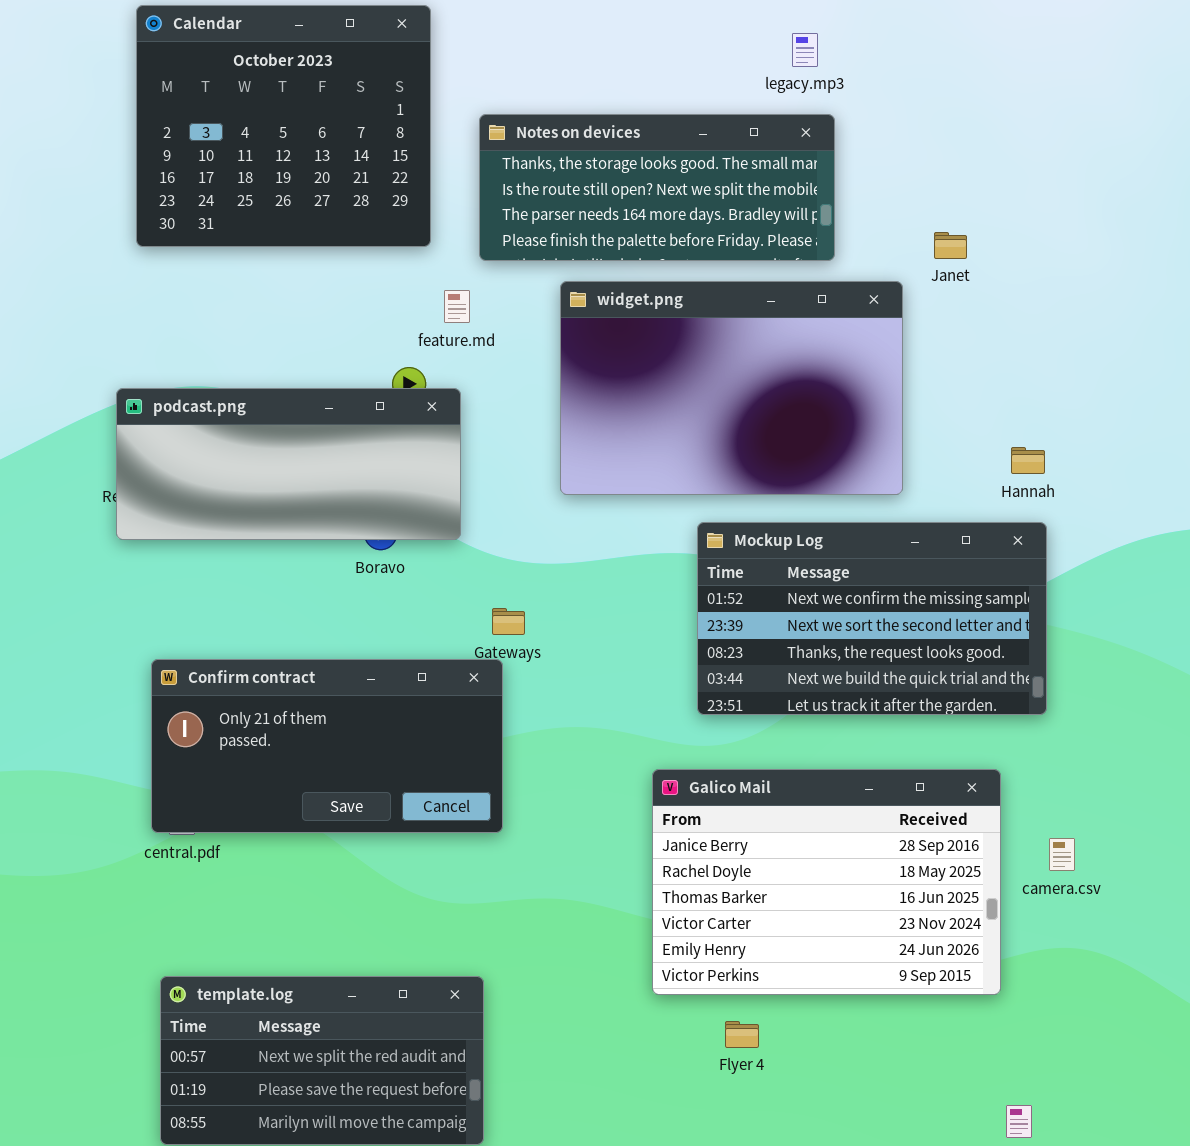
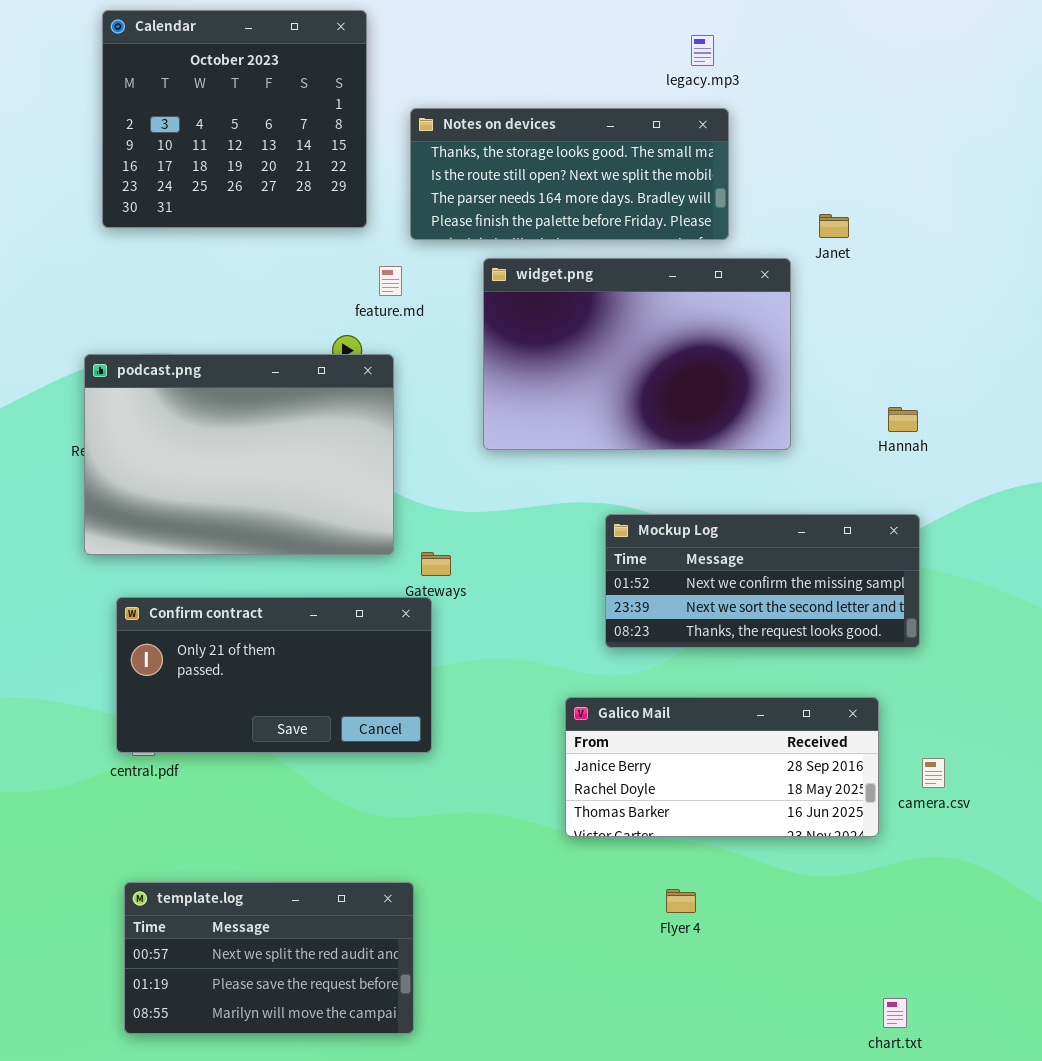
podcast.png: [116,388,461,540] -> [84,354,394,555], resized
Mockup Log: [697,522,1047,715] -> [605,514,920,648], resized
Galico Mail: [652,769,1001,995] -> [565,697,879,837], resized
Flyer 4: [725,1021,759,1048] -> [666,889,696,913], moved

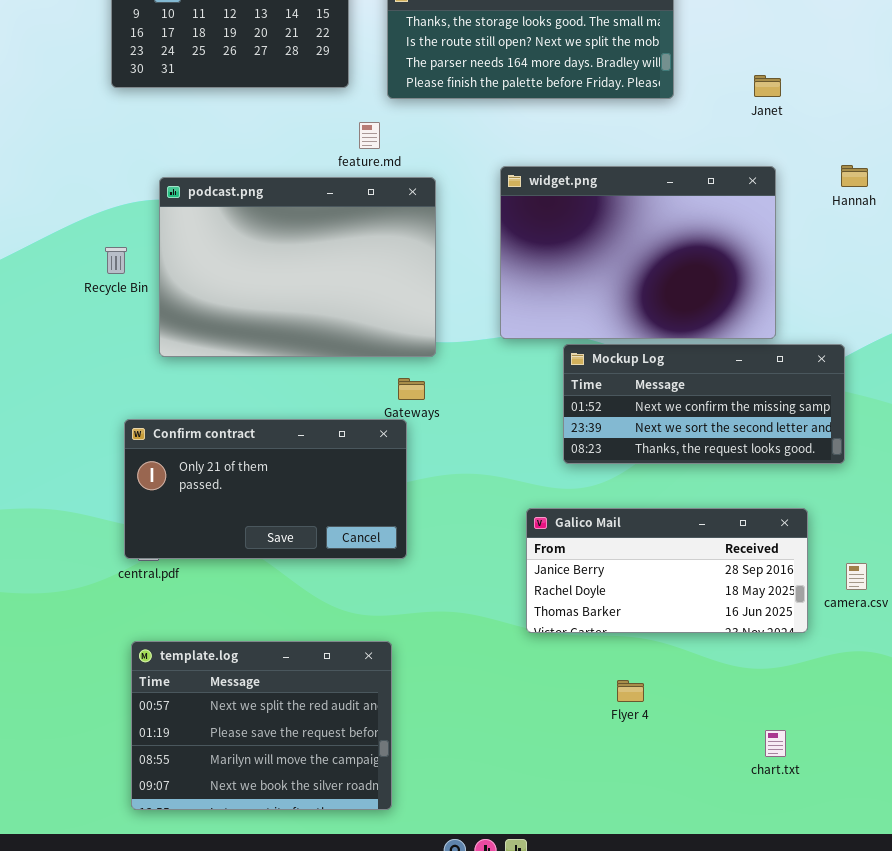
widget.png: [483,258,791,450] -> [500,166,776,339], moved
podcast.png: [84,354,394,555] -> [159,177,436,357], moved
Hannah: [888,407,918,432] -> [841,165,868,187], moved
template.log: [124,882,414,1034] -> [131,641,392,810], resized
chart.txt: [883,998,907,1028] -> [765,730,786,757], moved

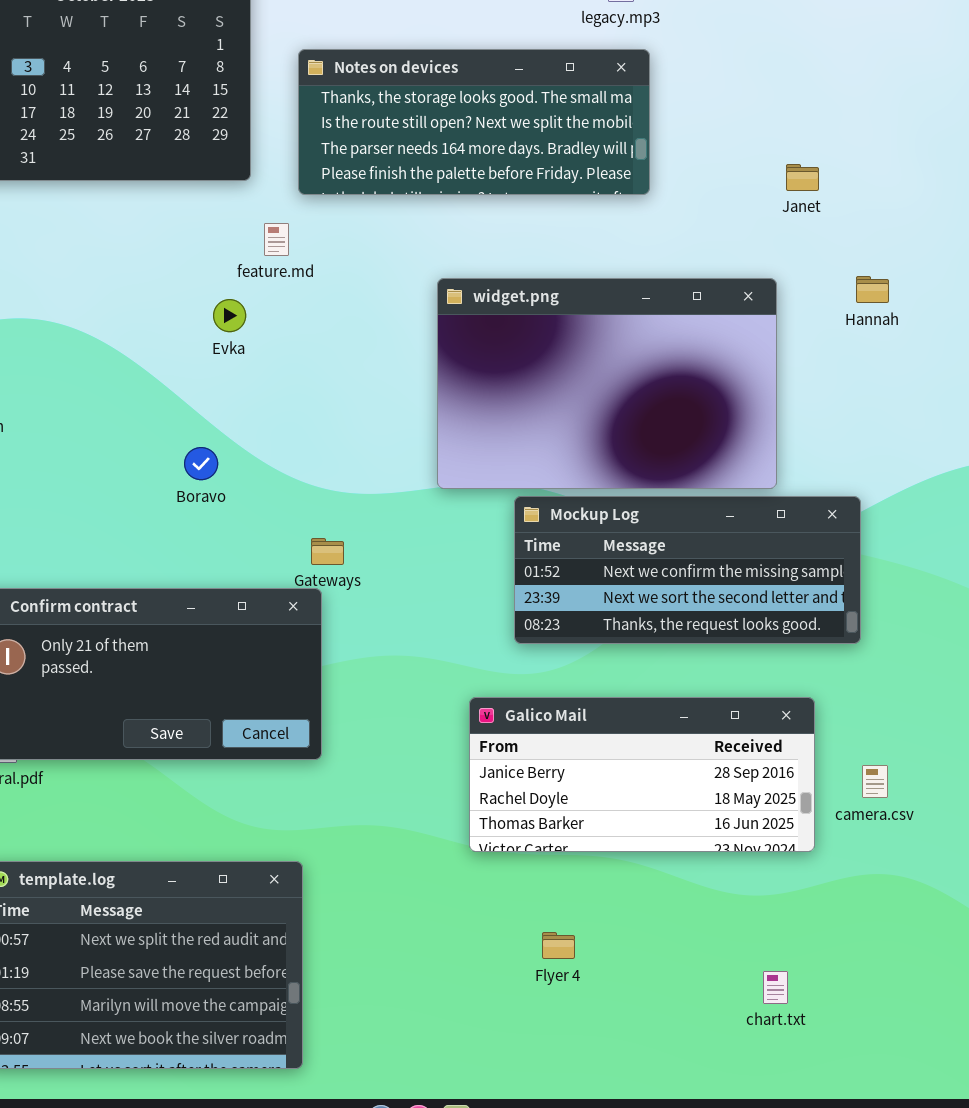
Janet: [754,75,781,97] -> [786,164,819,191], moved
podcast.png: [159,177,436,357] -> none, closed
Flyer 4: [617,680,644,702] -> [542,932,575,959], moved

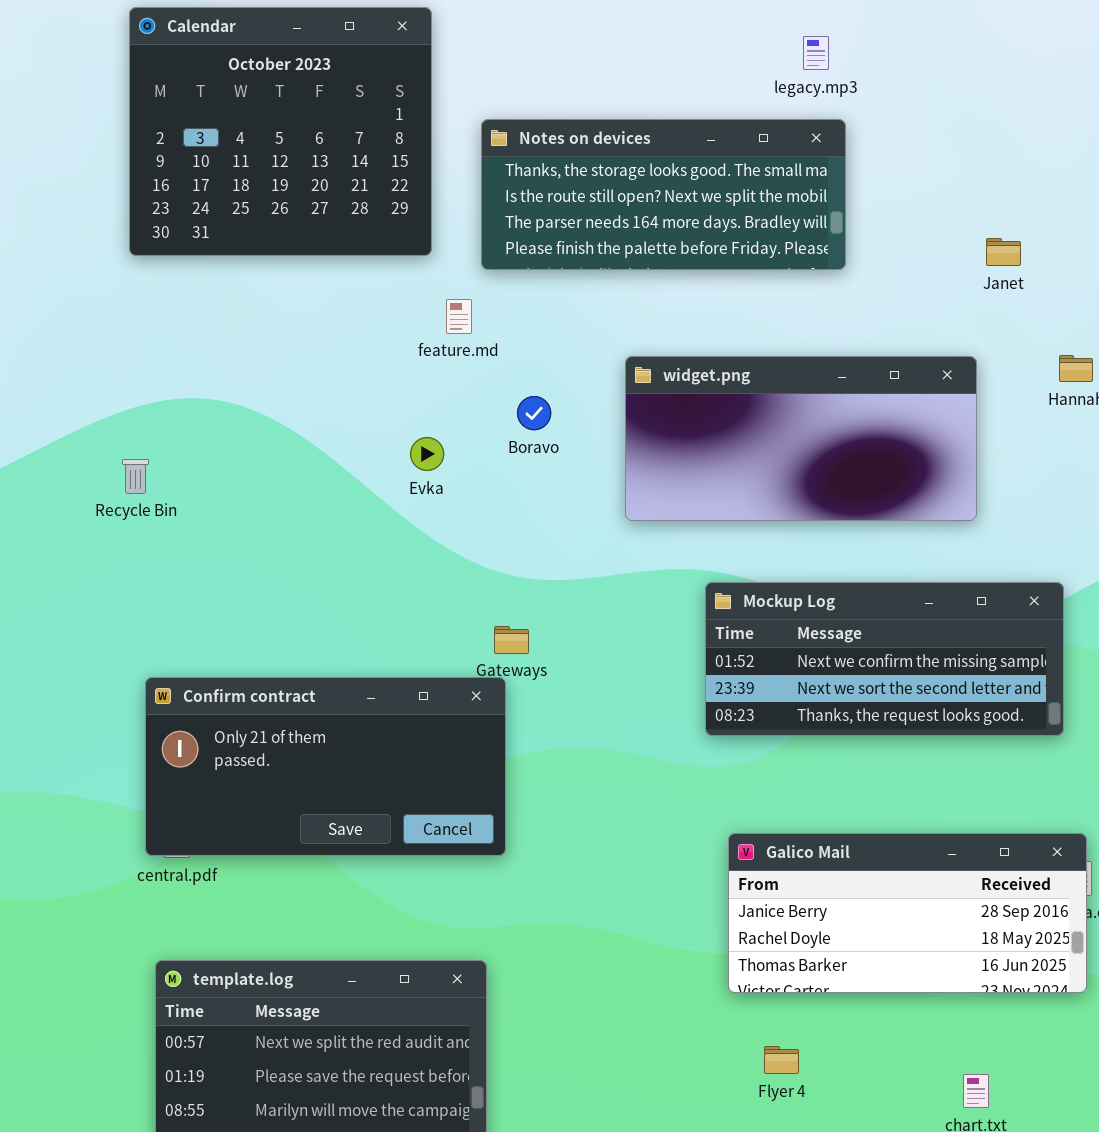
widget.png: [437,278,777,489] -> [625,356,977,521], resized
Evka: [213,299,246,332] -> [410,437,444,471], moved
Boravo: [184,447,218,480] -> [517,396,551,430], moved
Galico Mail: [469,697,815,852] -> [728,833,1087,993], moved
Flyer 4: [542,932,575,959] -> [764,1046,799,1074], moved

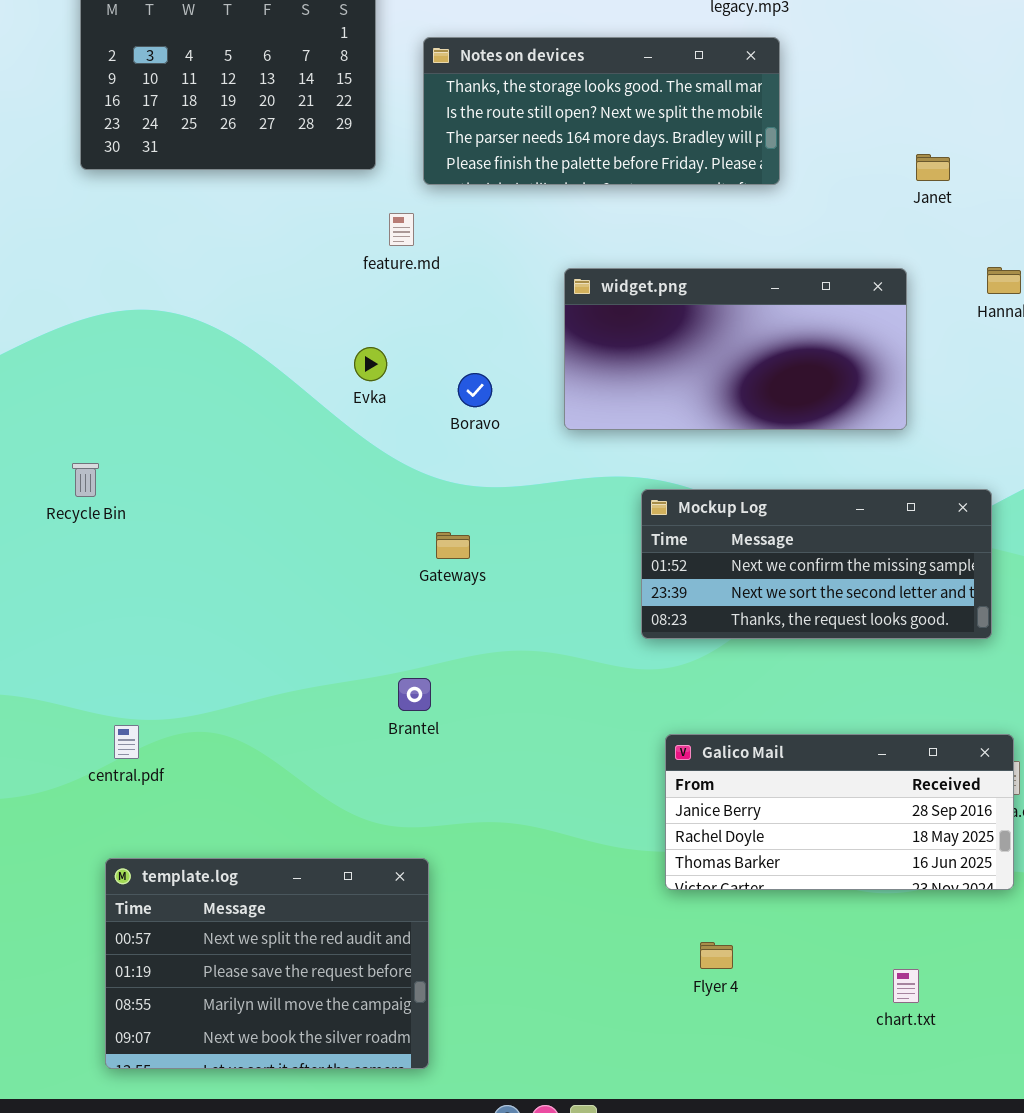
Boravo: [517,396,551,430] -> [458,373,492,407], moved
Recycle Bin: [122,459,149,494] -> [72,463,99,497], moved
Confirm contract: [145,677,506,856] -> none, closed

